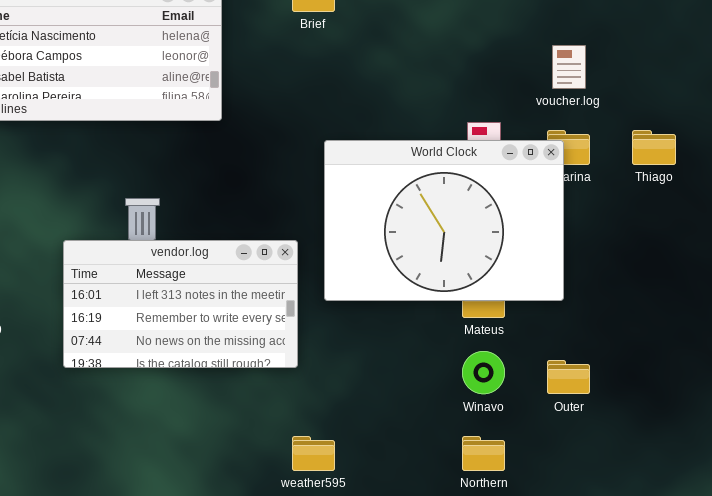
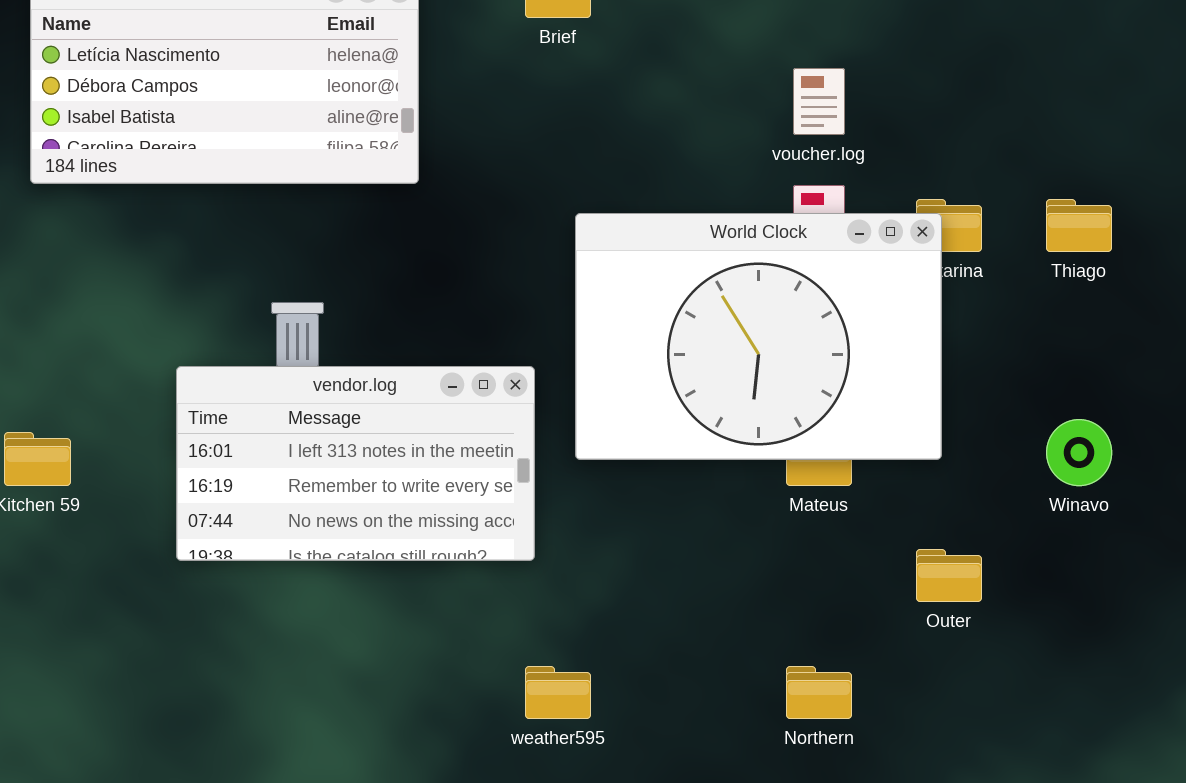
voucher.log: [552,45,586,89] -> [793,68,845,135], moved
Winavo: [462,351,505,394] -> [1046,419,1112,486], moved

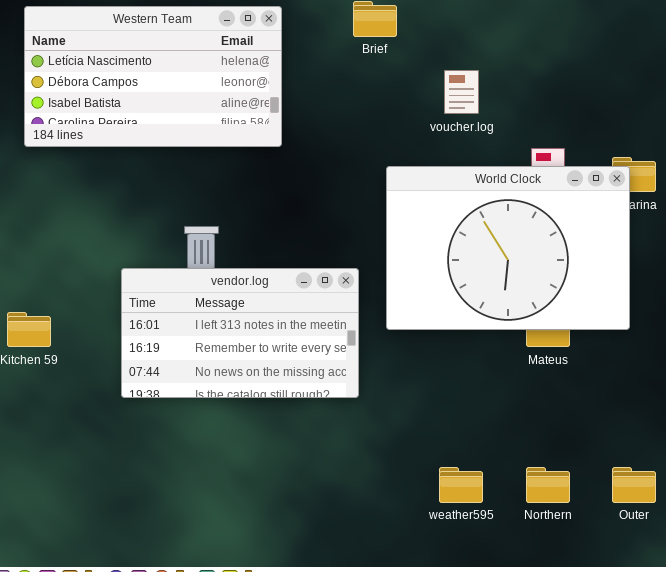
voucher.log: [793,68,845,135] -> [444,70,479,114], moved
Outer: [916,549,982,602] -> [612,467,656,503], moved
weather595: [525,666,591,719] -> [439,467,483,503], moved

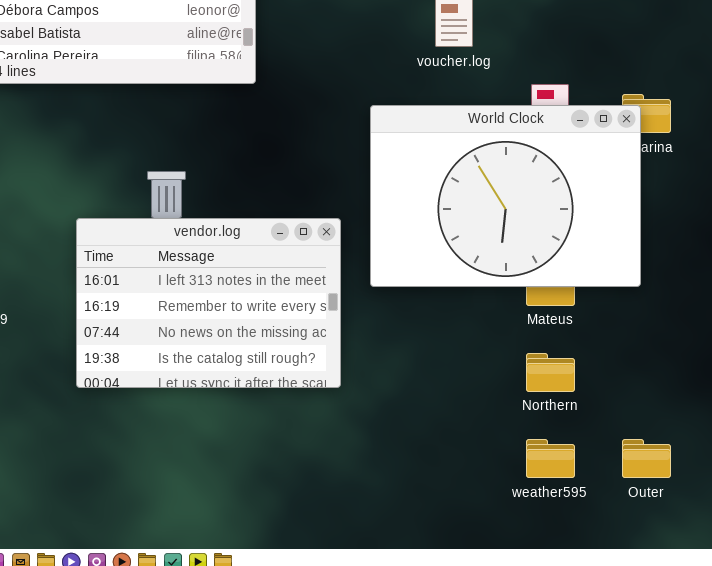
vendor.log: [121,268,359,398] -> [76,218,341,388], resized
weather595: [439,467,483,503] -> [526,439,575,478], moved
Northern: [526,467,570,503] -> [526,353,575,392], moved

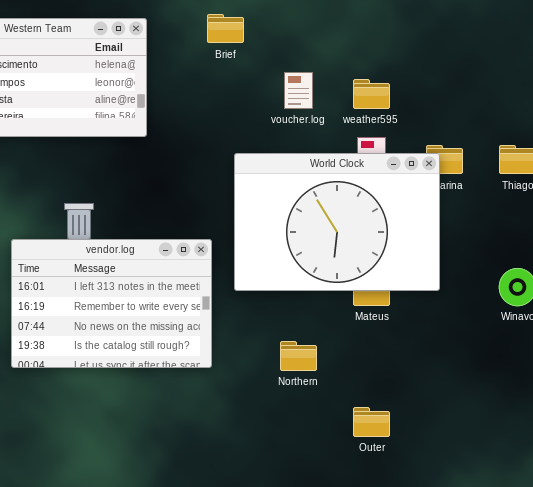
Northern: [526,353,575,392] -> [280,341,317,371], moved
weather595: [526,439,575,478] -> [353,79,390,109], moved
Outer: [622,439,671,478] -> [353,407,390,437], moved

